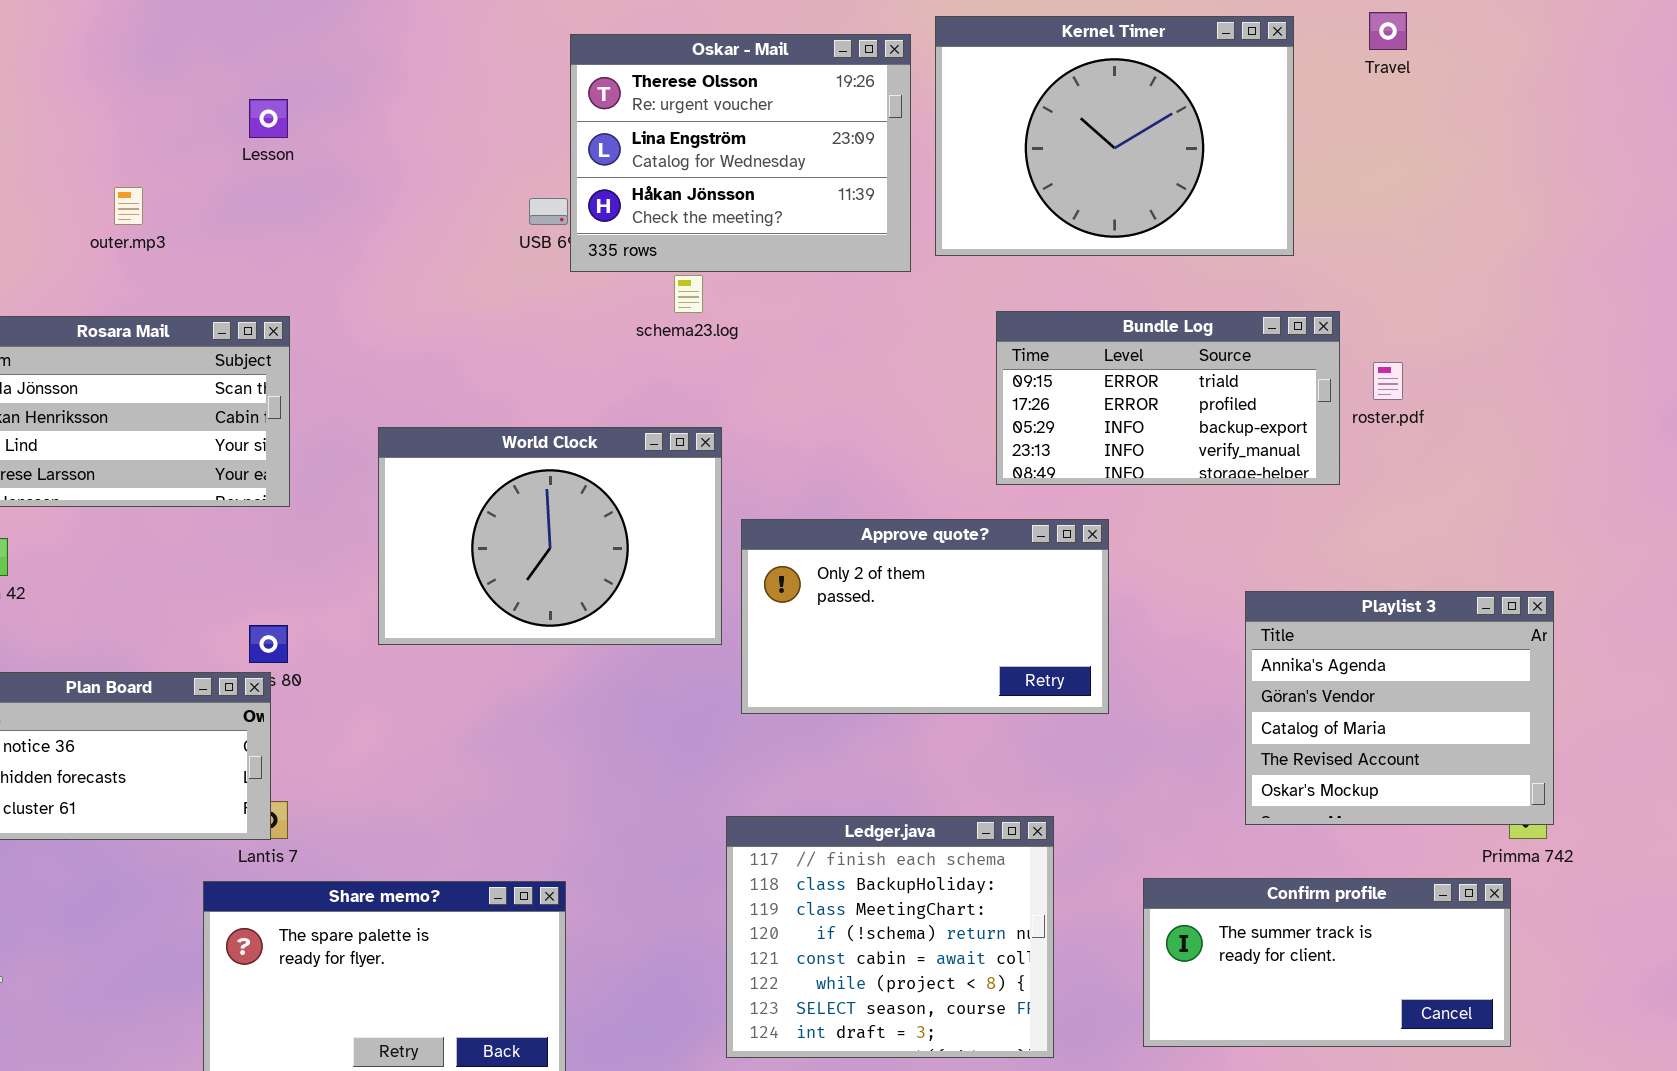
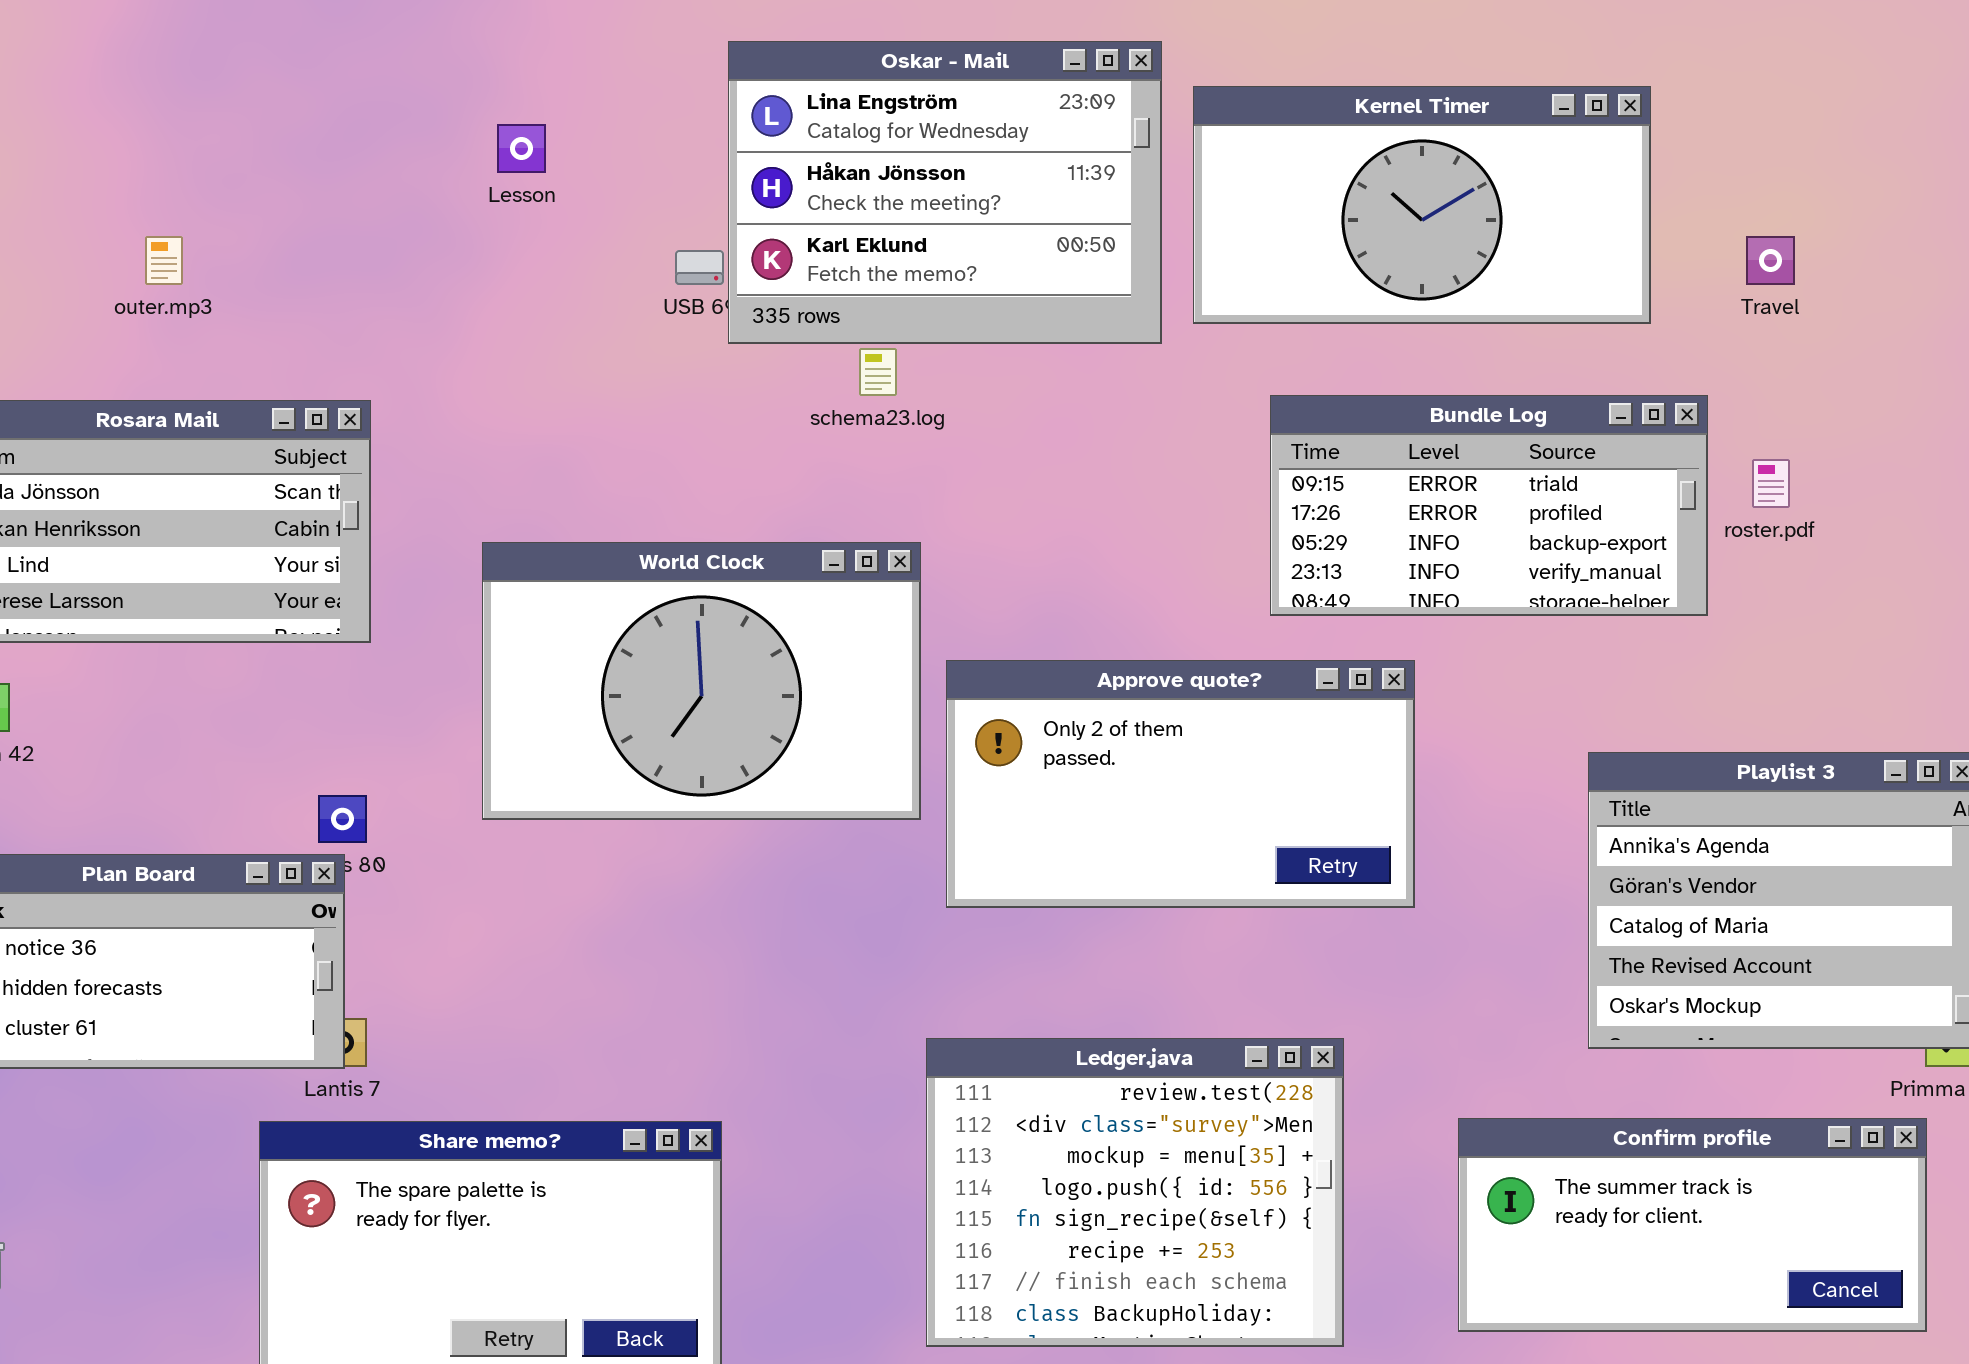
Travel: [1369,12,1407,50] -> [1746,236,1795,285], moved
Kernel Timer: [935,16,1294,256] -> [1193,86,1651,324], resized
Oskar - Mail: [570,34,911,272] -> [728,41,1162,344], scrolled down 1 row
Lesson: [249,99,288,138] -> [497,124,546,173], moved
Ledger.java: [726,816,1054,1058] -> [926,1038,1344,1347], scrolled up 6 rows

